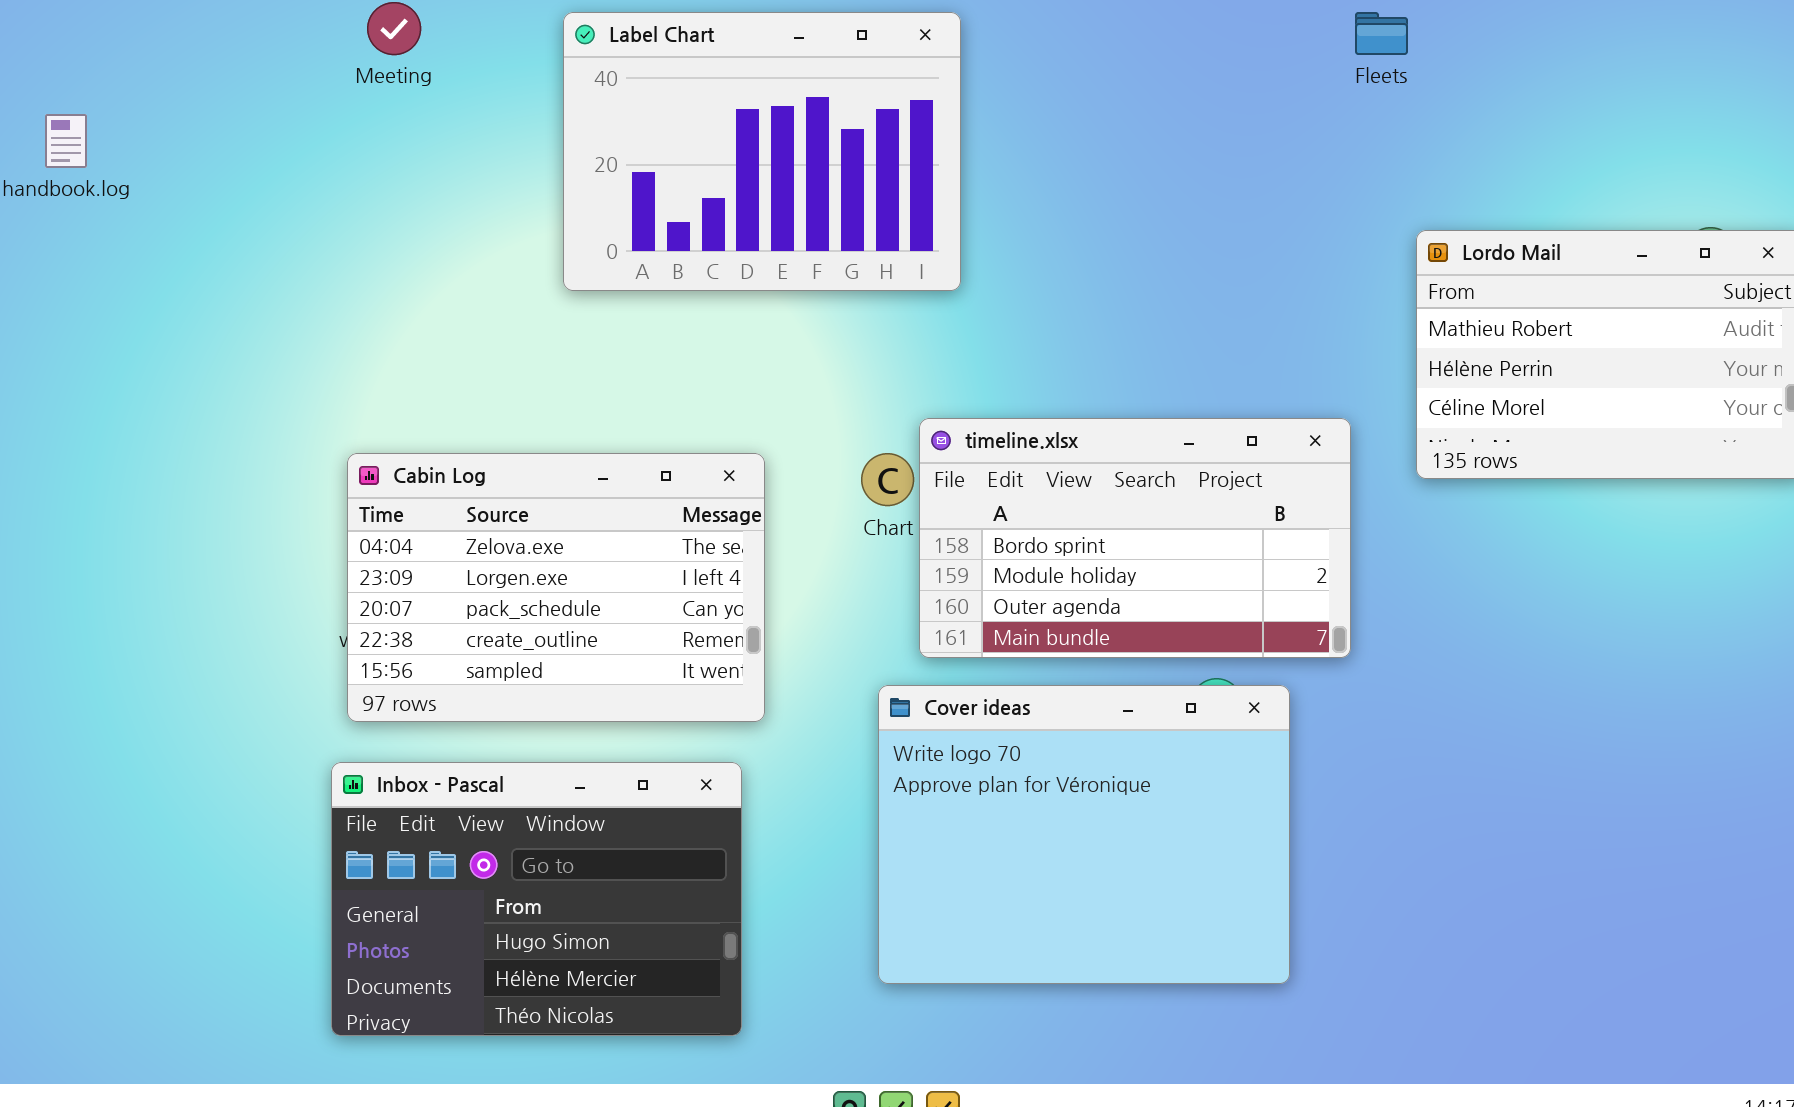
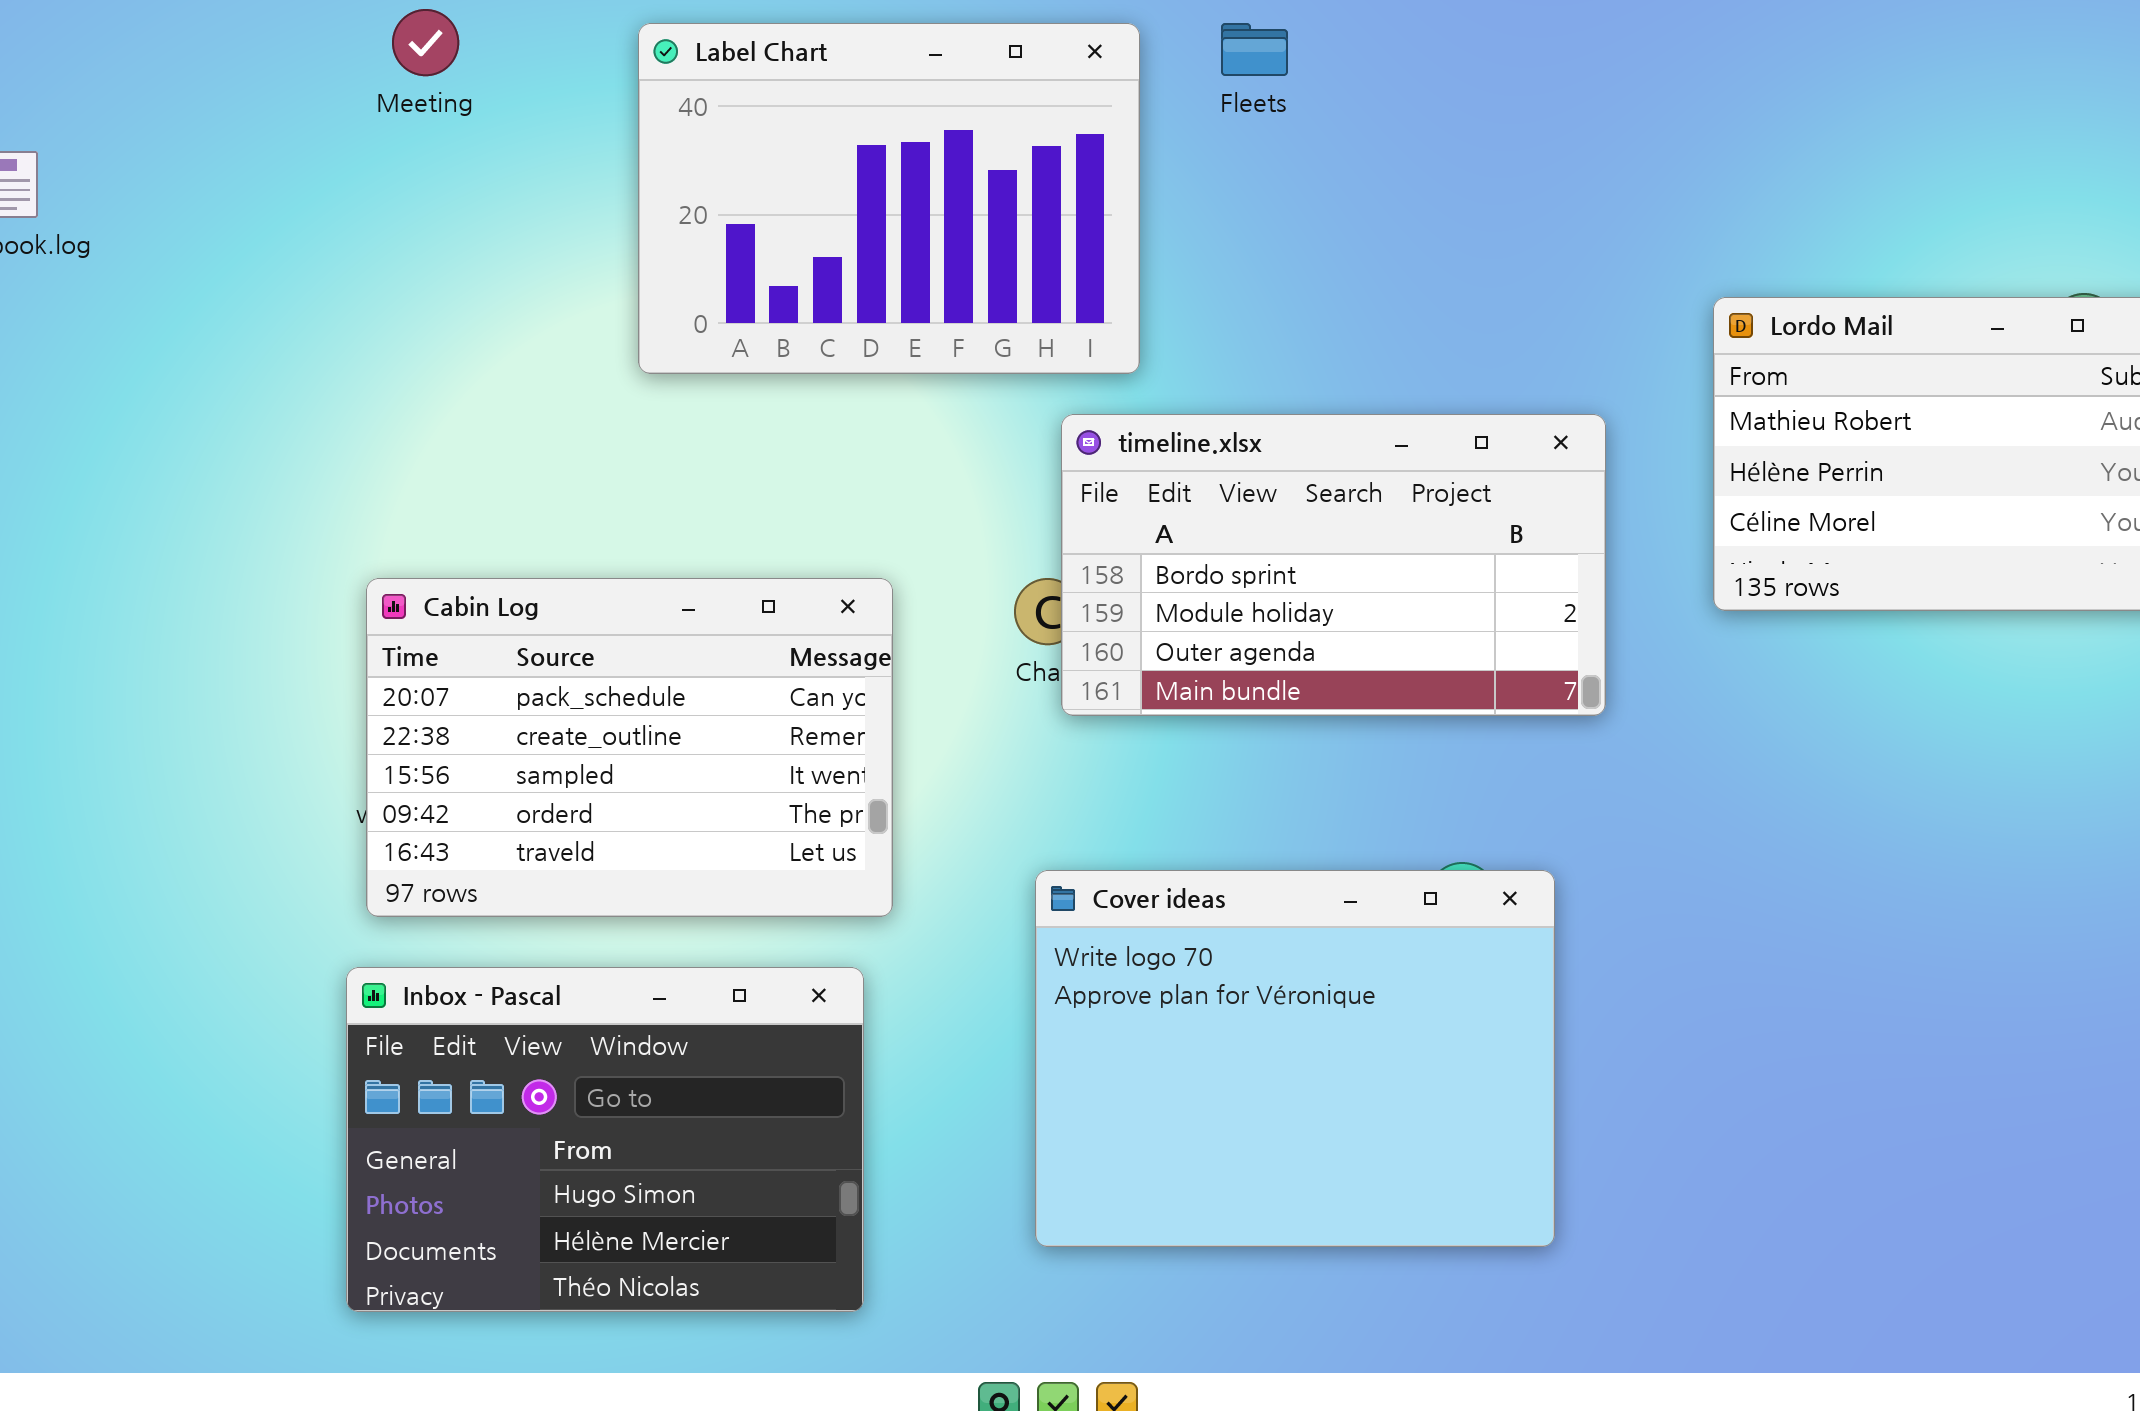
Fleets: [1355,12,1408,55] -> [1221,23,1288,76], moved
timeline.xlsx: [919,418,1351,658] -> [1061,414,1606,716], moved
Cabin Log: [347,453,765,722] -> [366,578,893,917], scrolled down 2 rows

